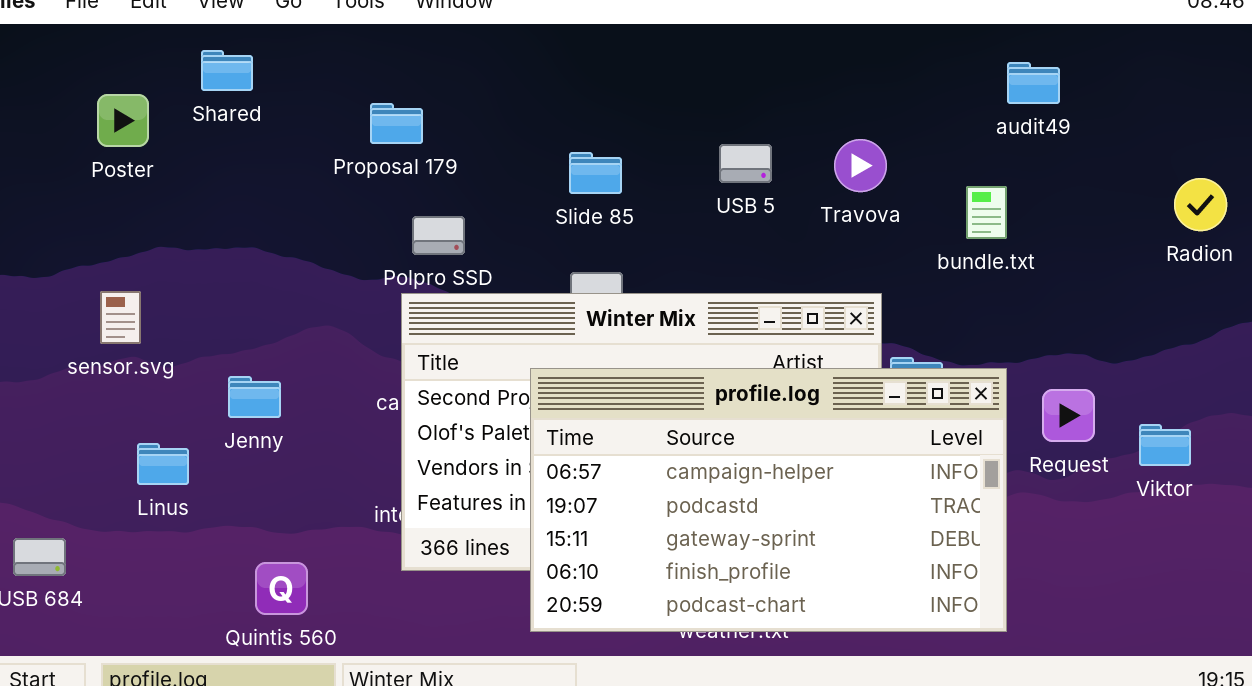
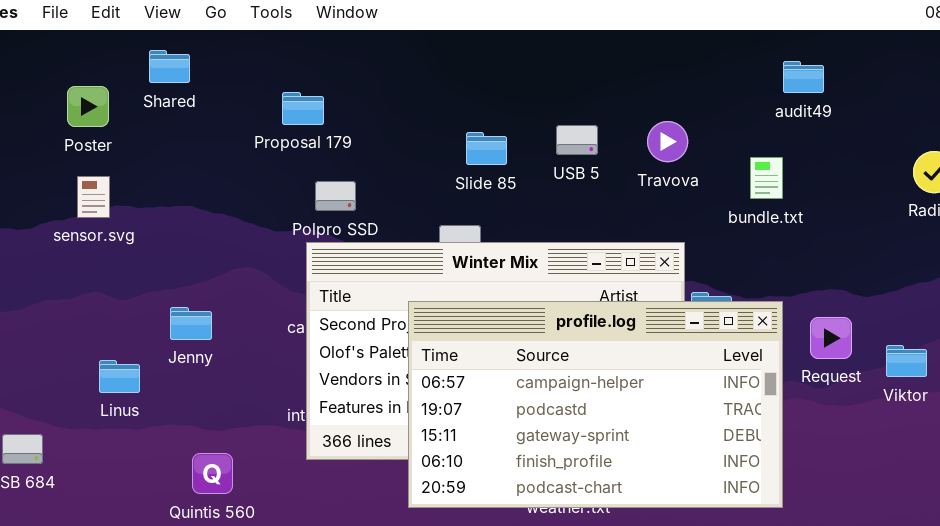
Slide 85: [569,152,622,194] -> [466,132,507,165], moved
sensor.svg: [100,291,141,344] -> [77,176,110,218], moved

